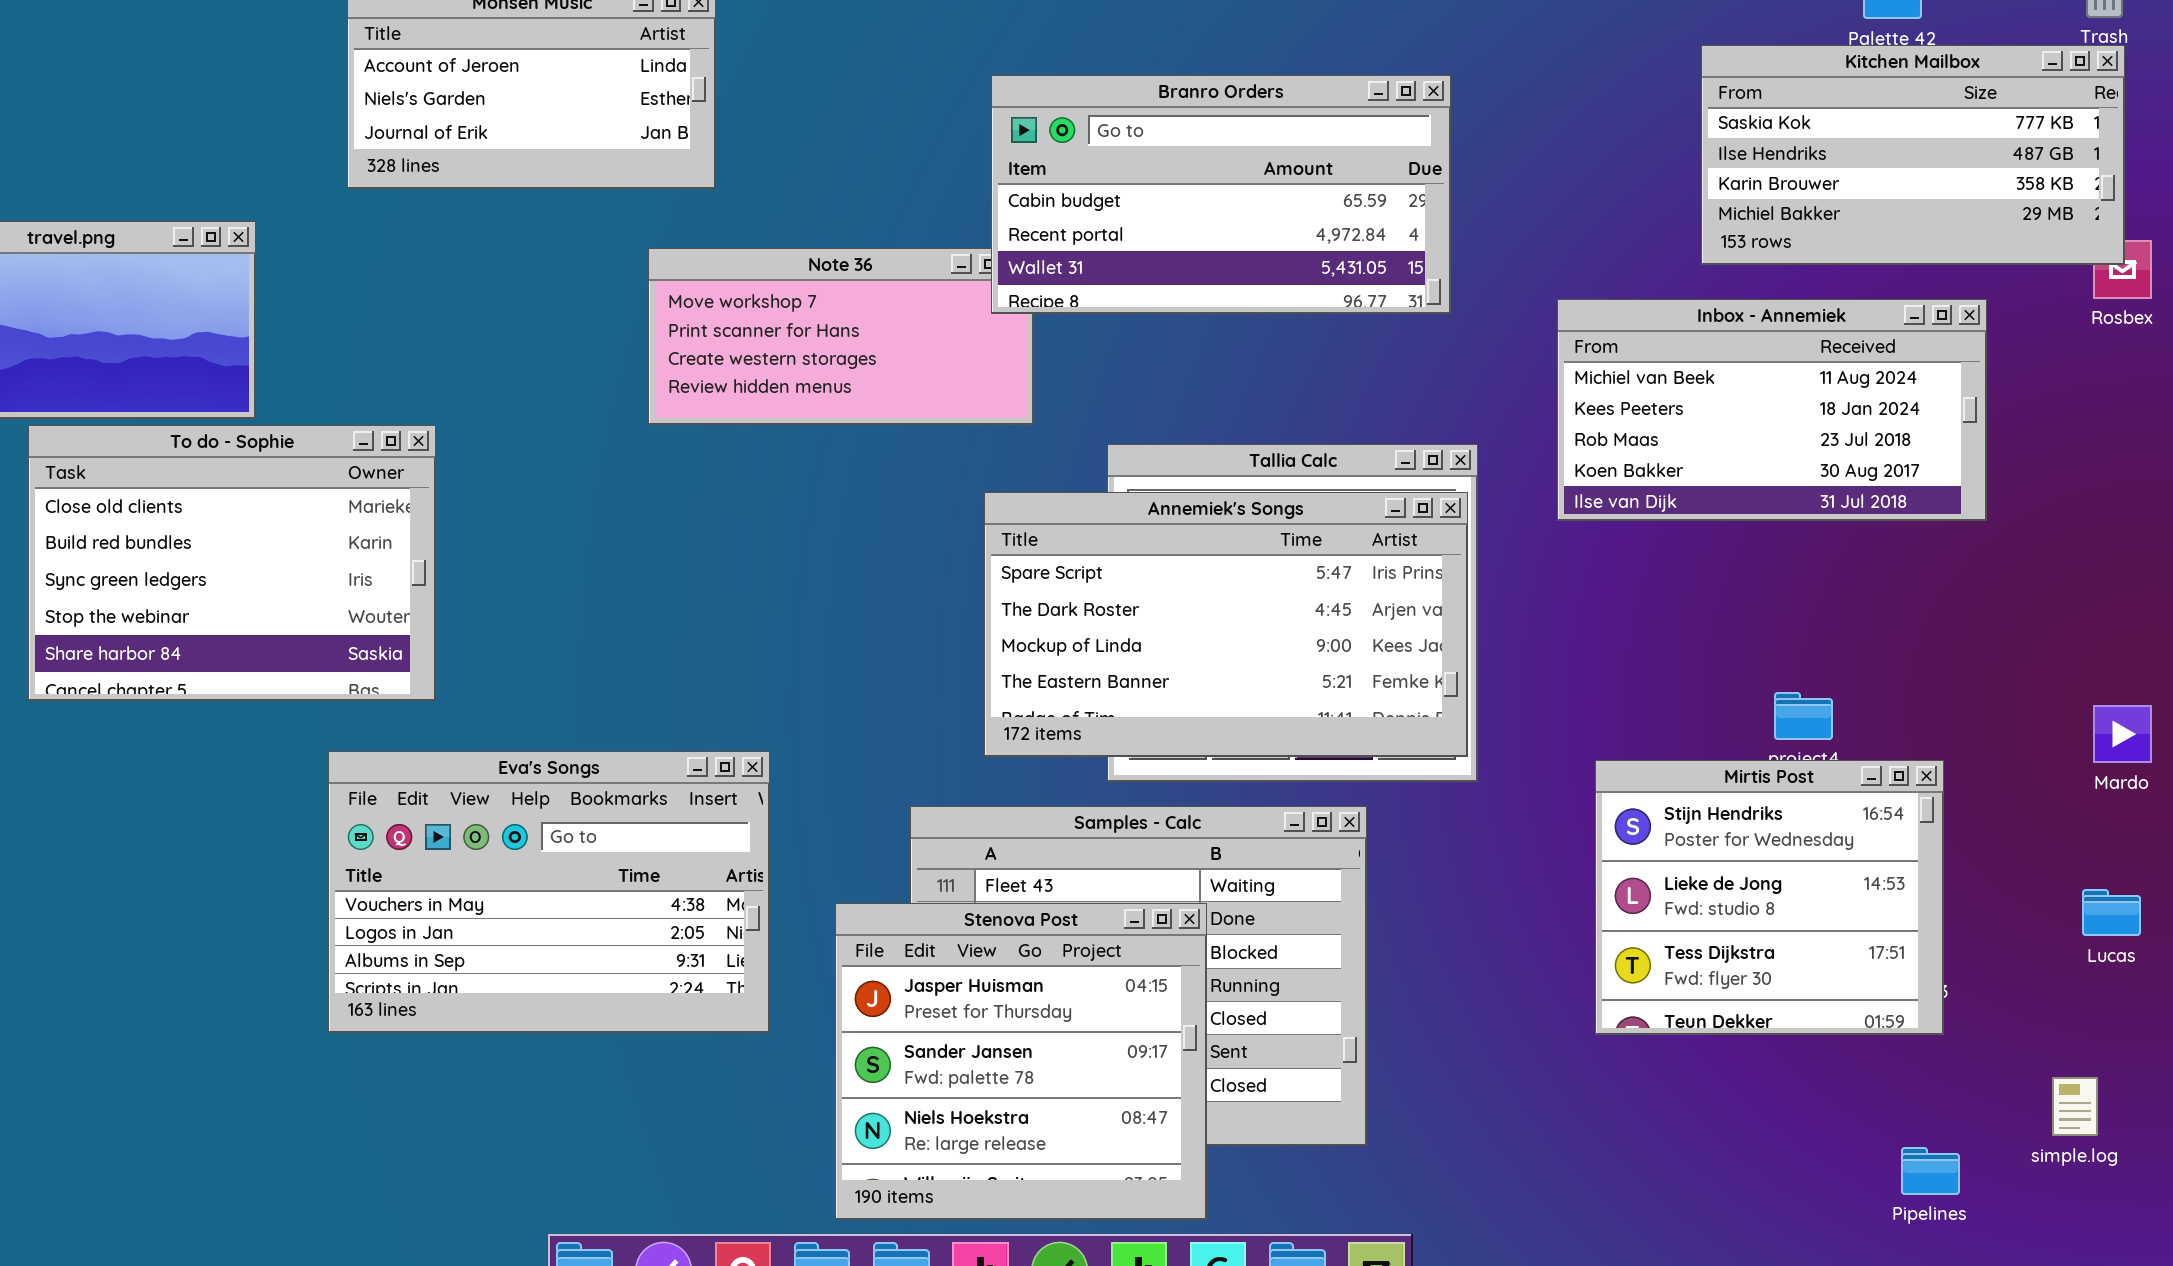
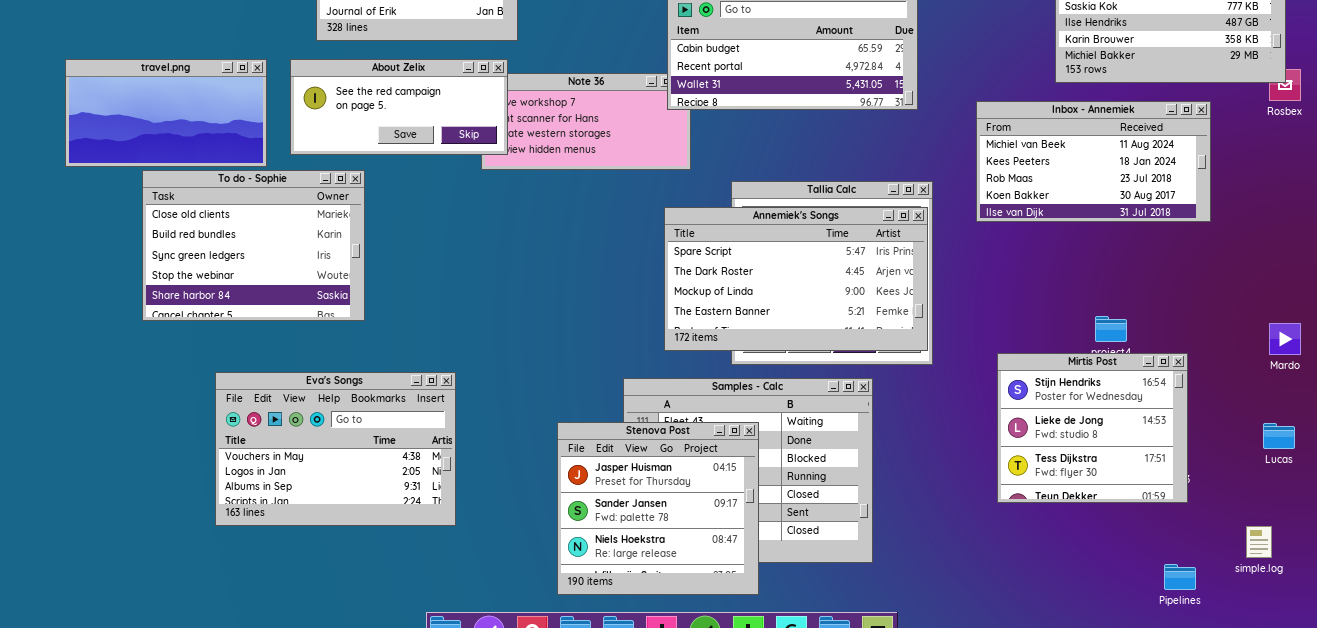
About Zelix: none -> [290,59,508,155], opened
Eva's Songs: [328,751,770,1033] -> [215,372,456,526], moved
Stenova Post: [835,903,1207,1220] -> [557,422,759,595], moved

